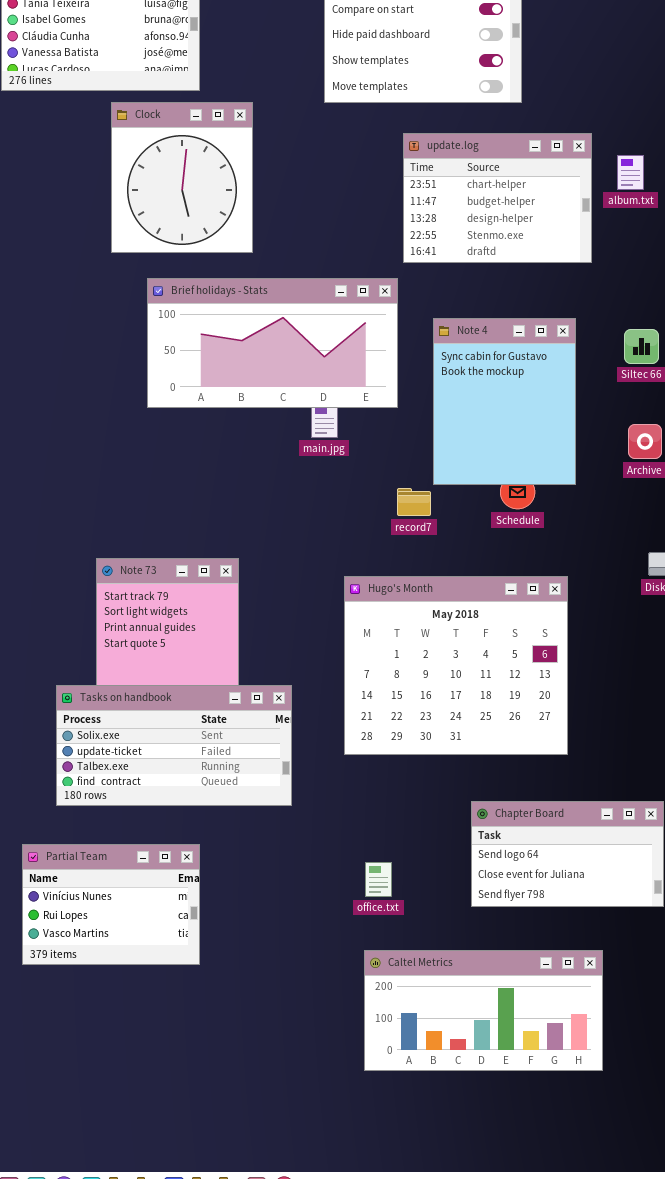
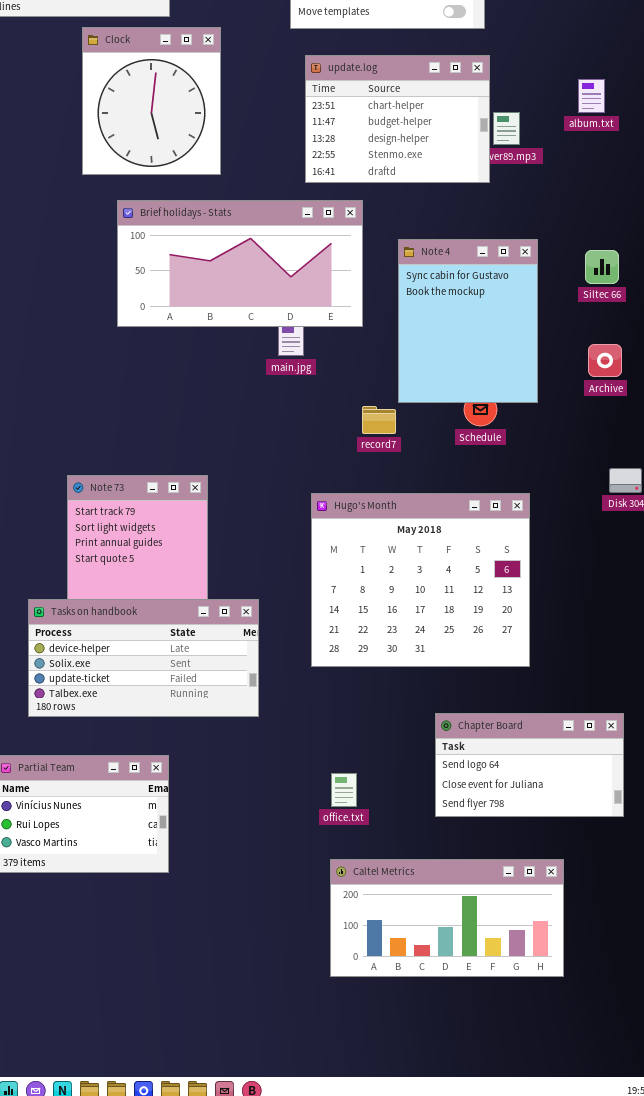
update.log: [403,133,592,263] -> [305,55,490,183], moved
Tasks on handbook: [56,685,292,806] -> [28,599,259,717], scrolled up 1 row

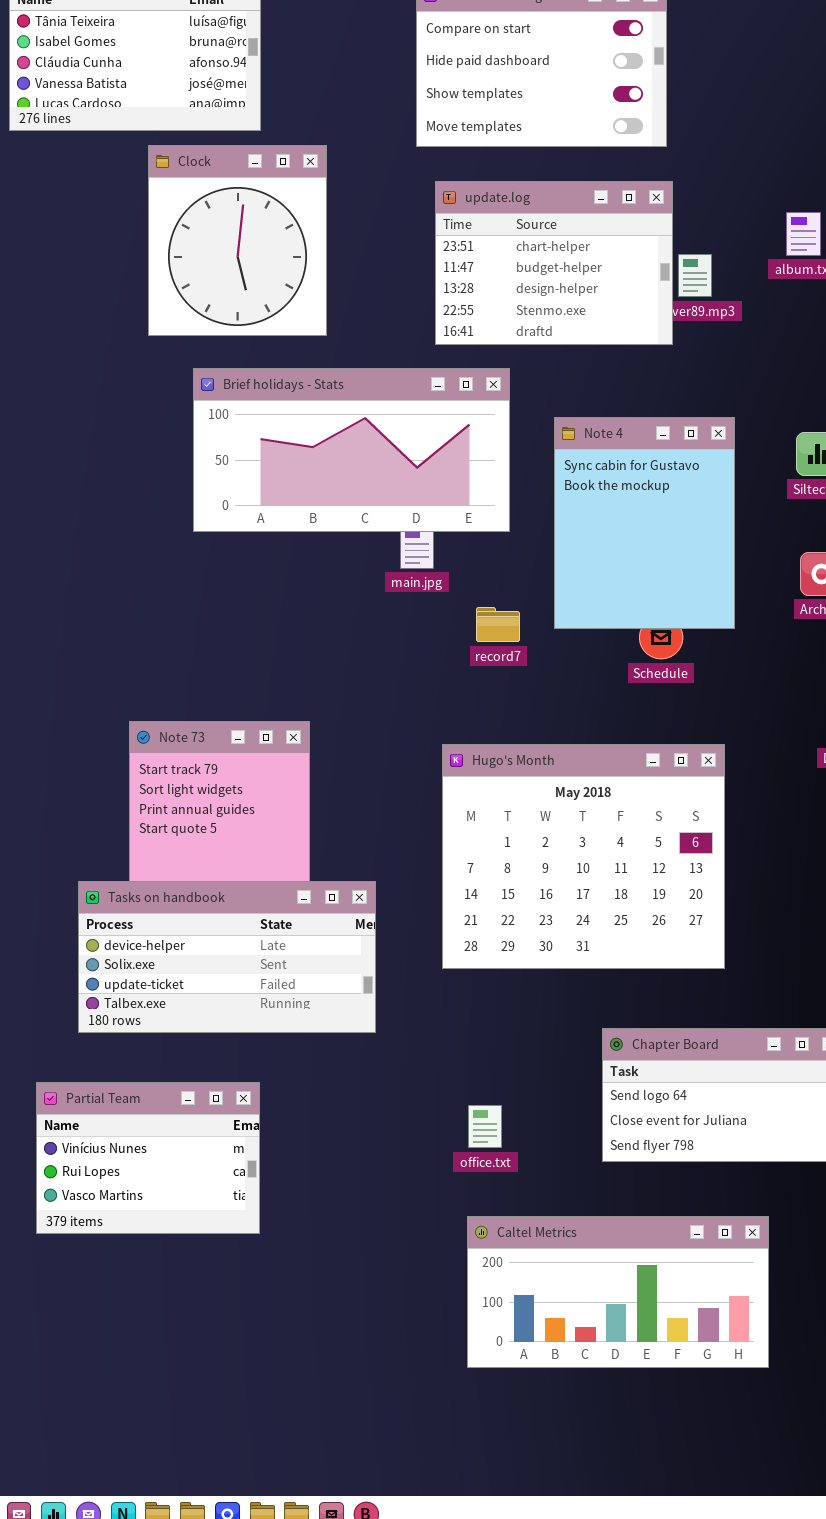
record7: [362,406,396,434] -> [476,607,520,642], moved

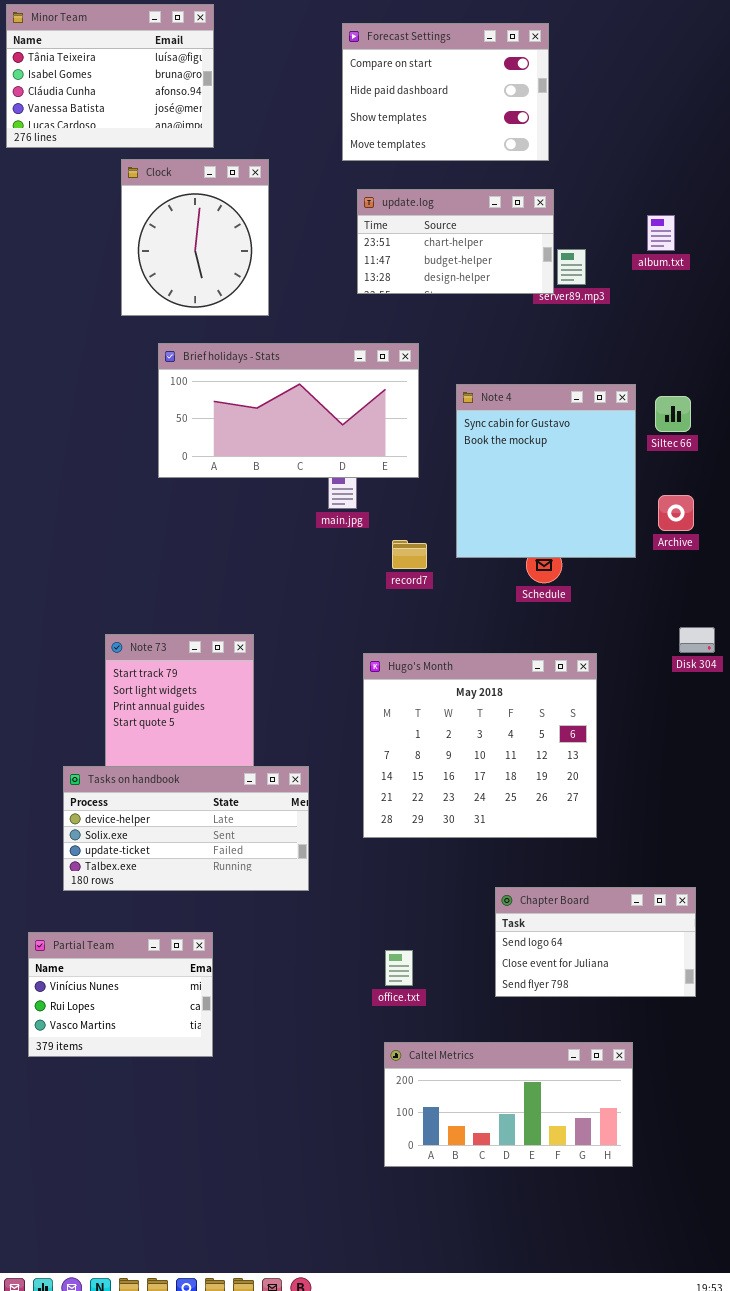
update.log: [435,181,673,345] -> [357,189,554,294], resized
Note 4: [554,417,735,629] -> [456,384,636,558], resized

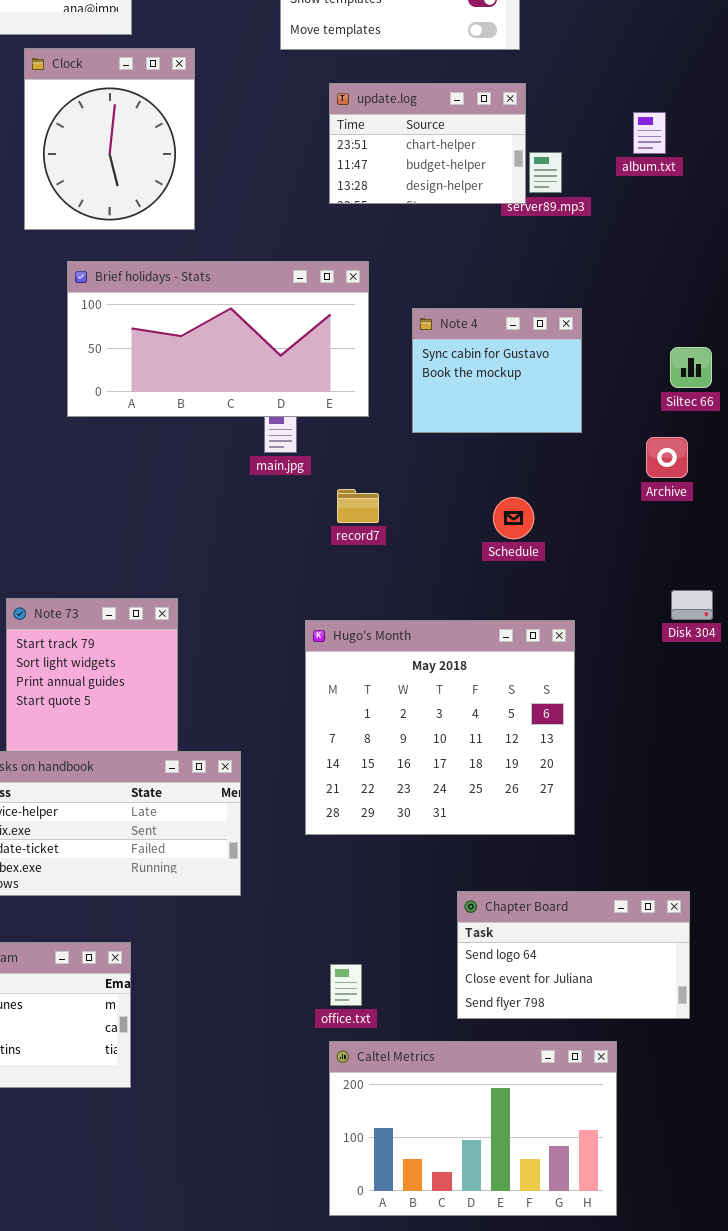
update.log: [357,189,554,294] -> [329,83,526,204], resized
Note 4: [456,384,636,558] -> [412,308,582,433], resized
Siltec 66: [655,396,691,432] -> [670,347,712,388], moved
Caltel Metrics: [384,1042,633,1167] -> [329,1041,617,1216], resized

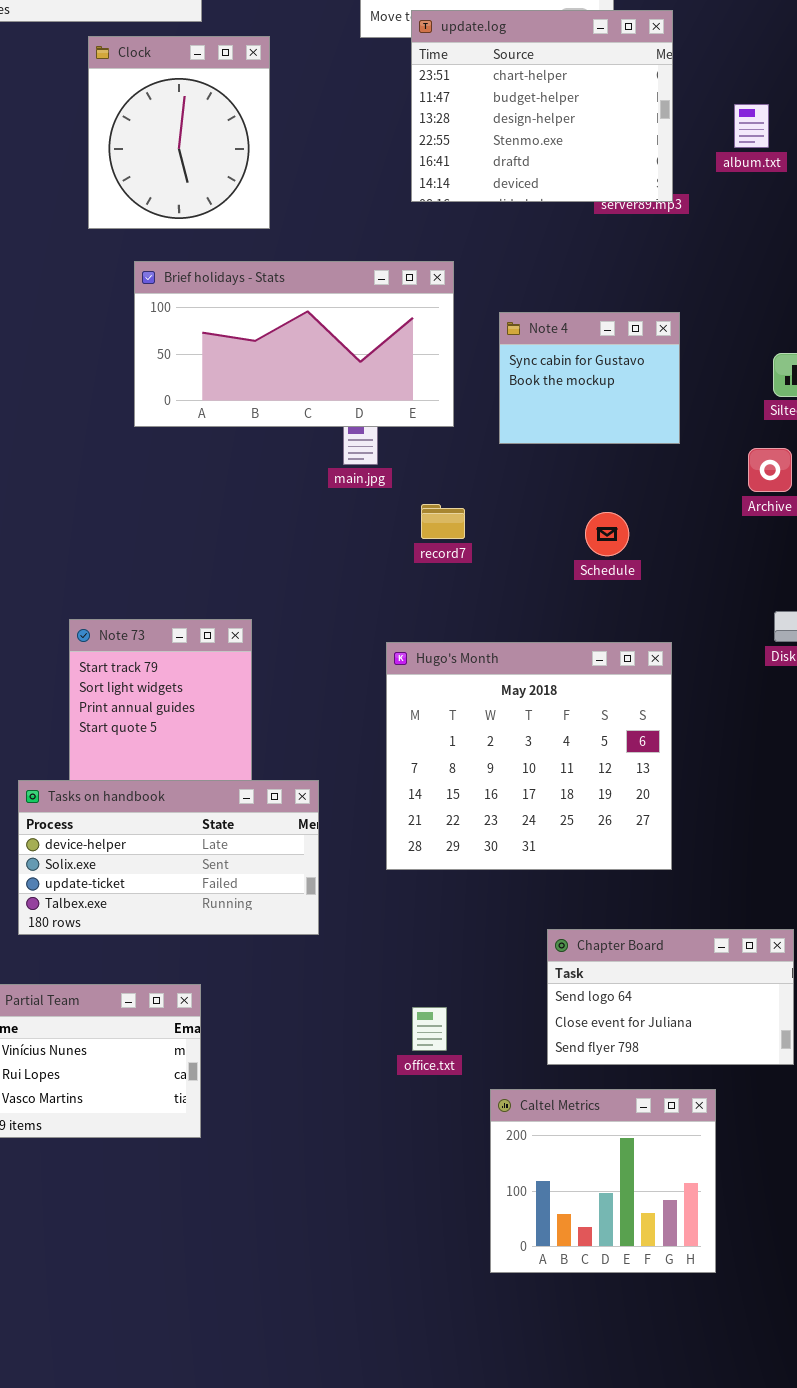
update.log: [329,83,526,204] -> [411,10,673,202], resized
Caltel Metrics: [329,1041,617,1216] -> [490,1089,716,1273], resized

